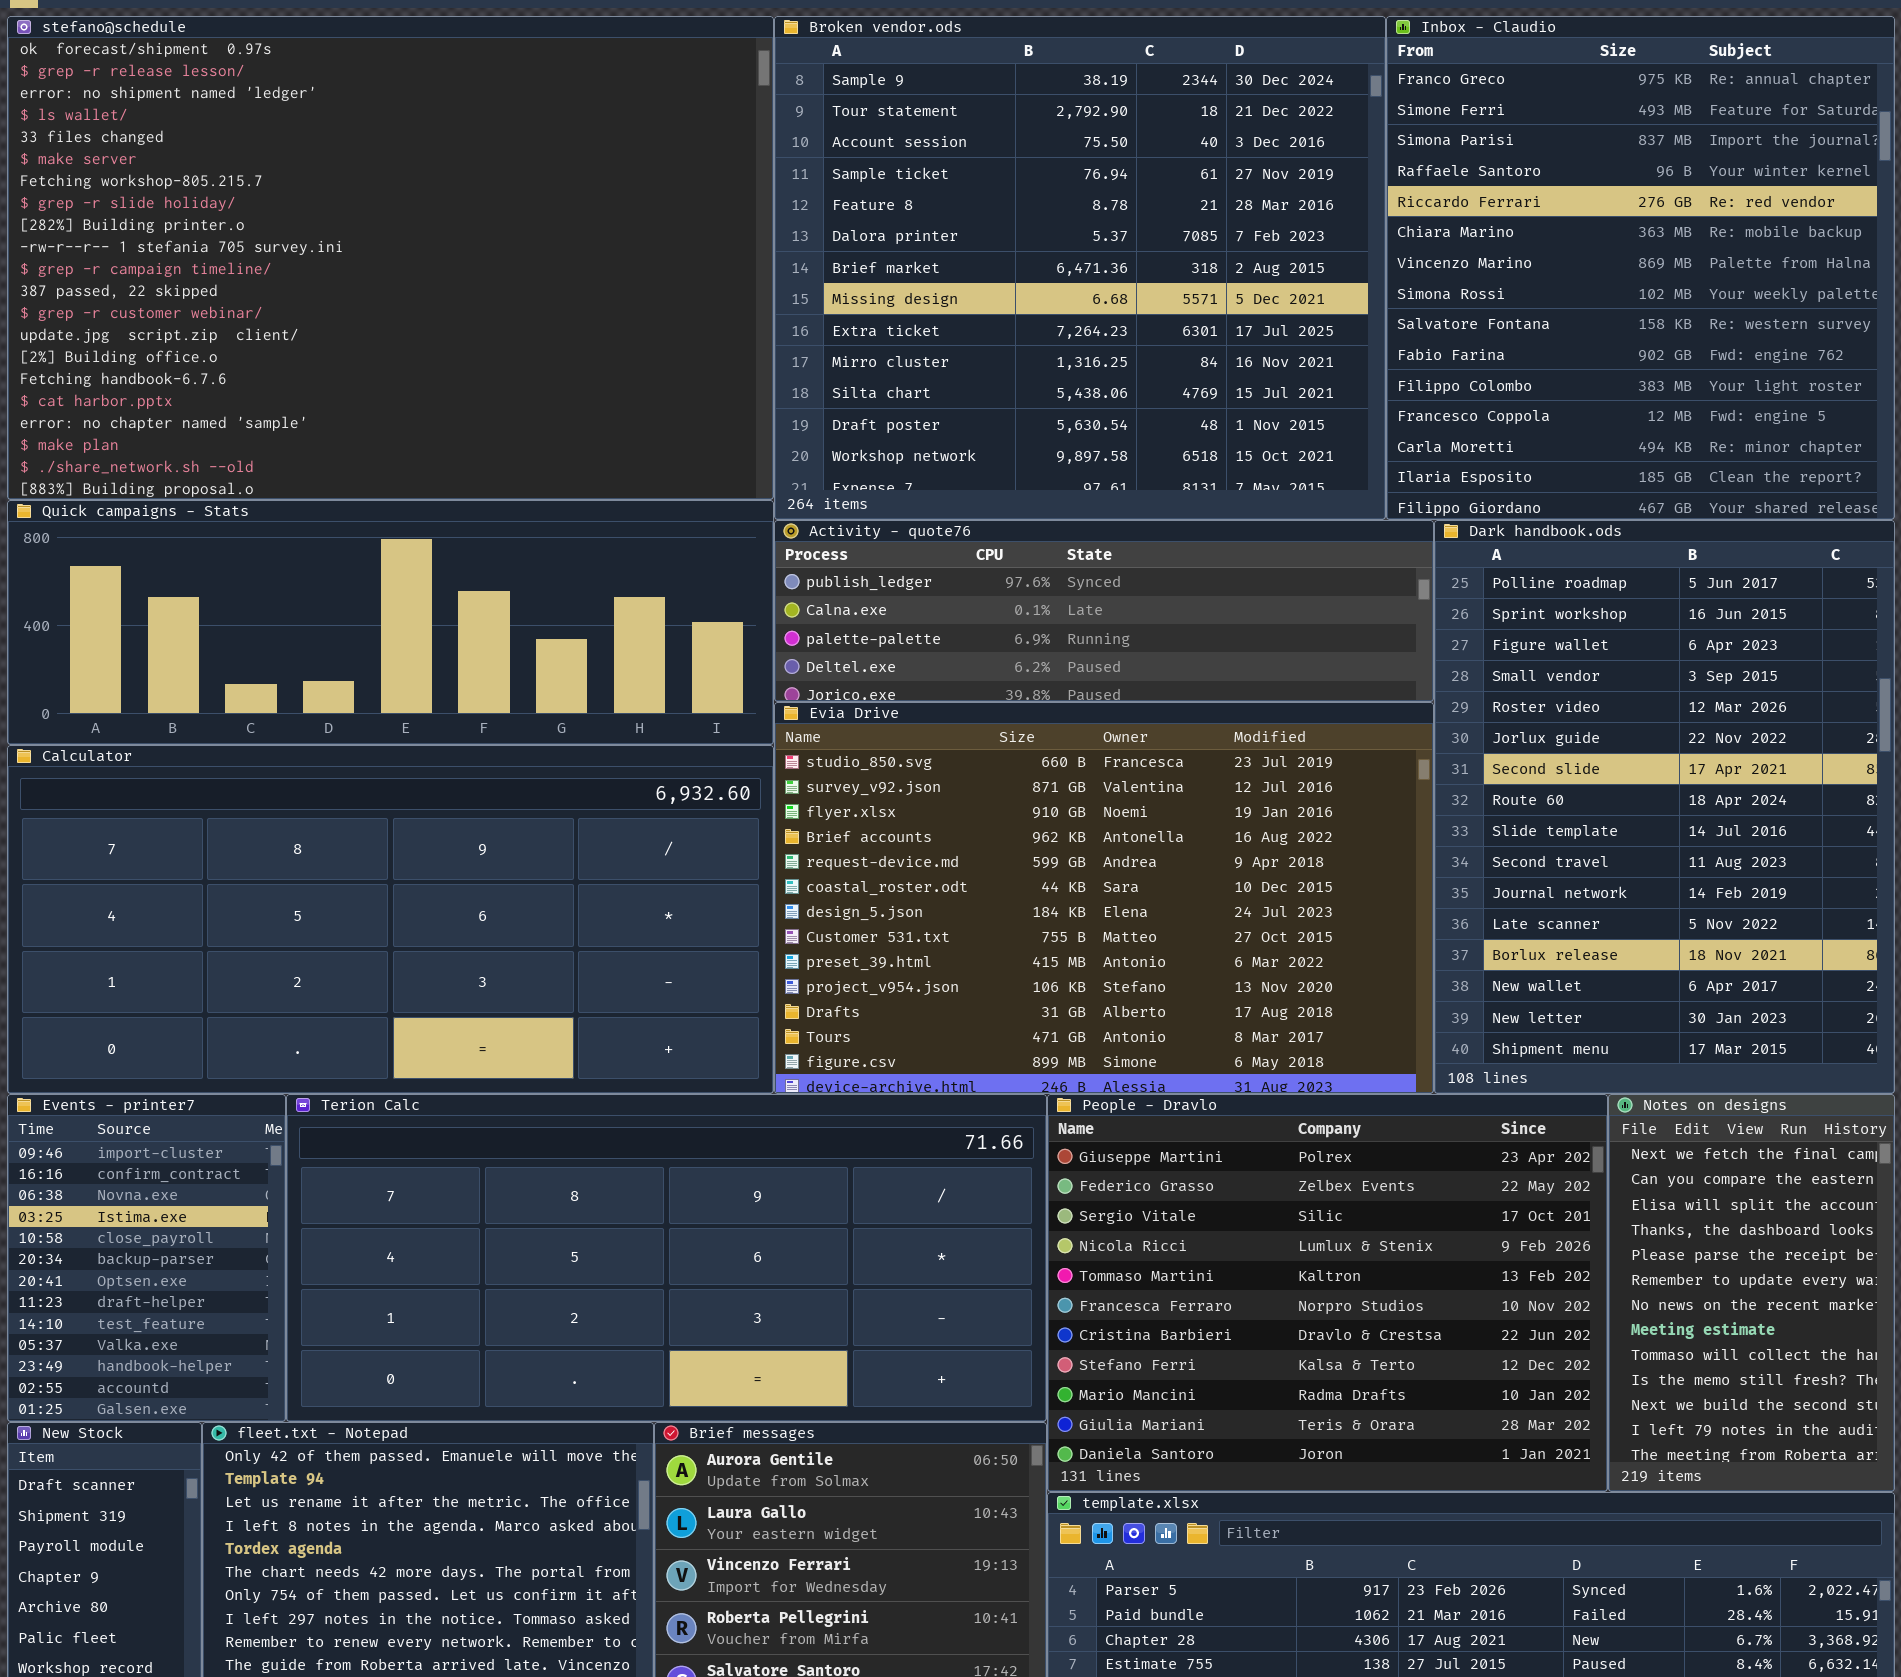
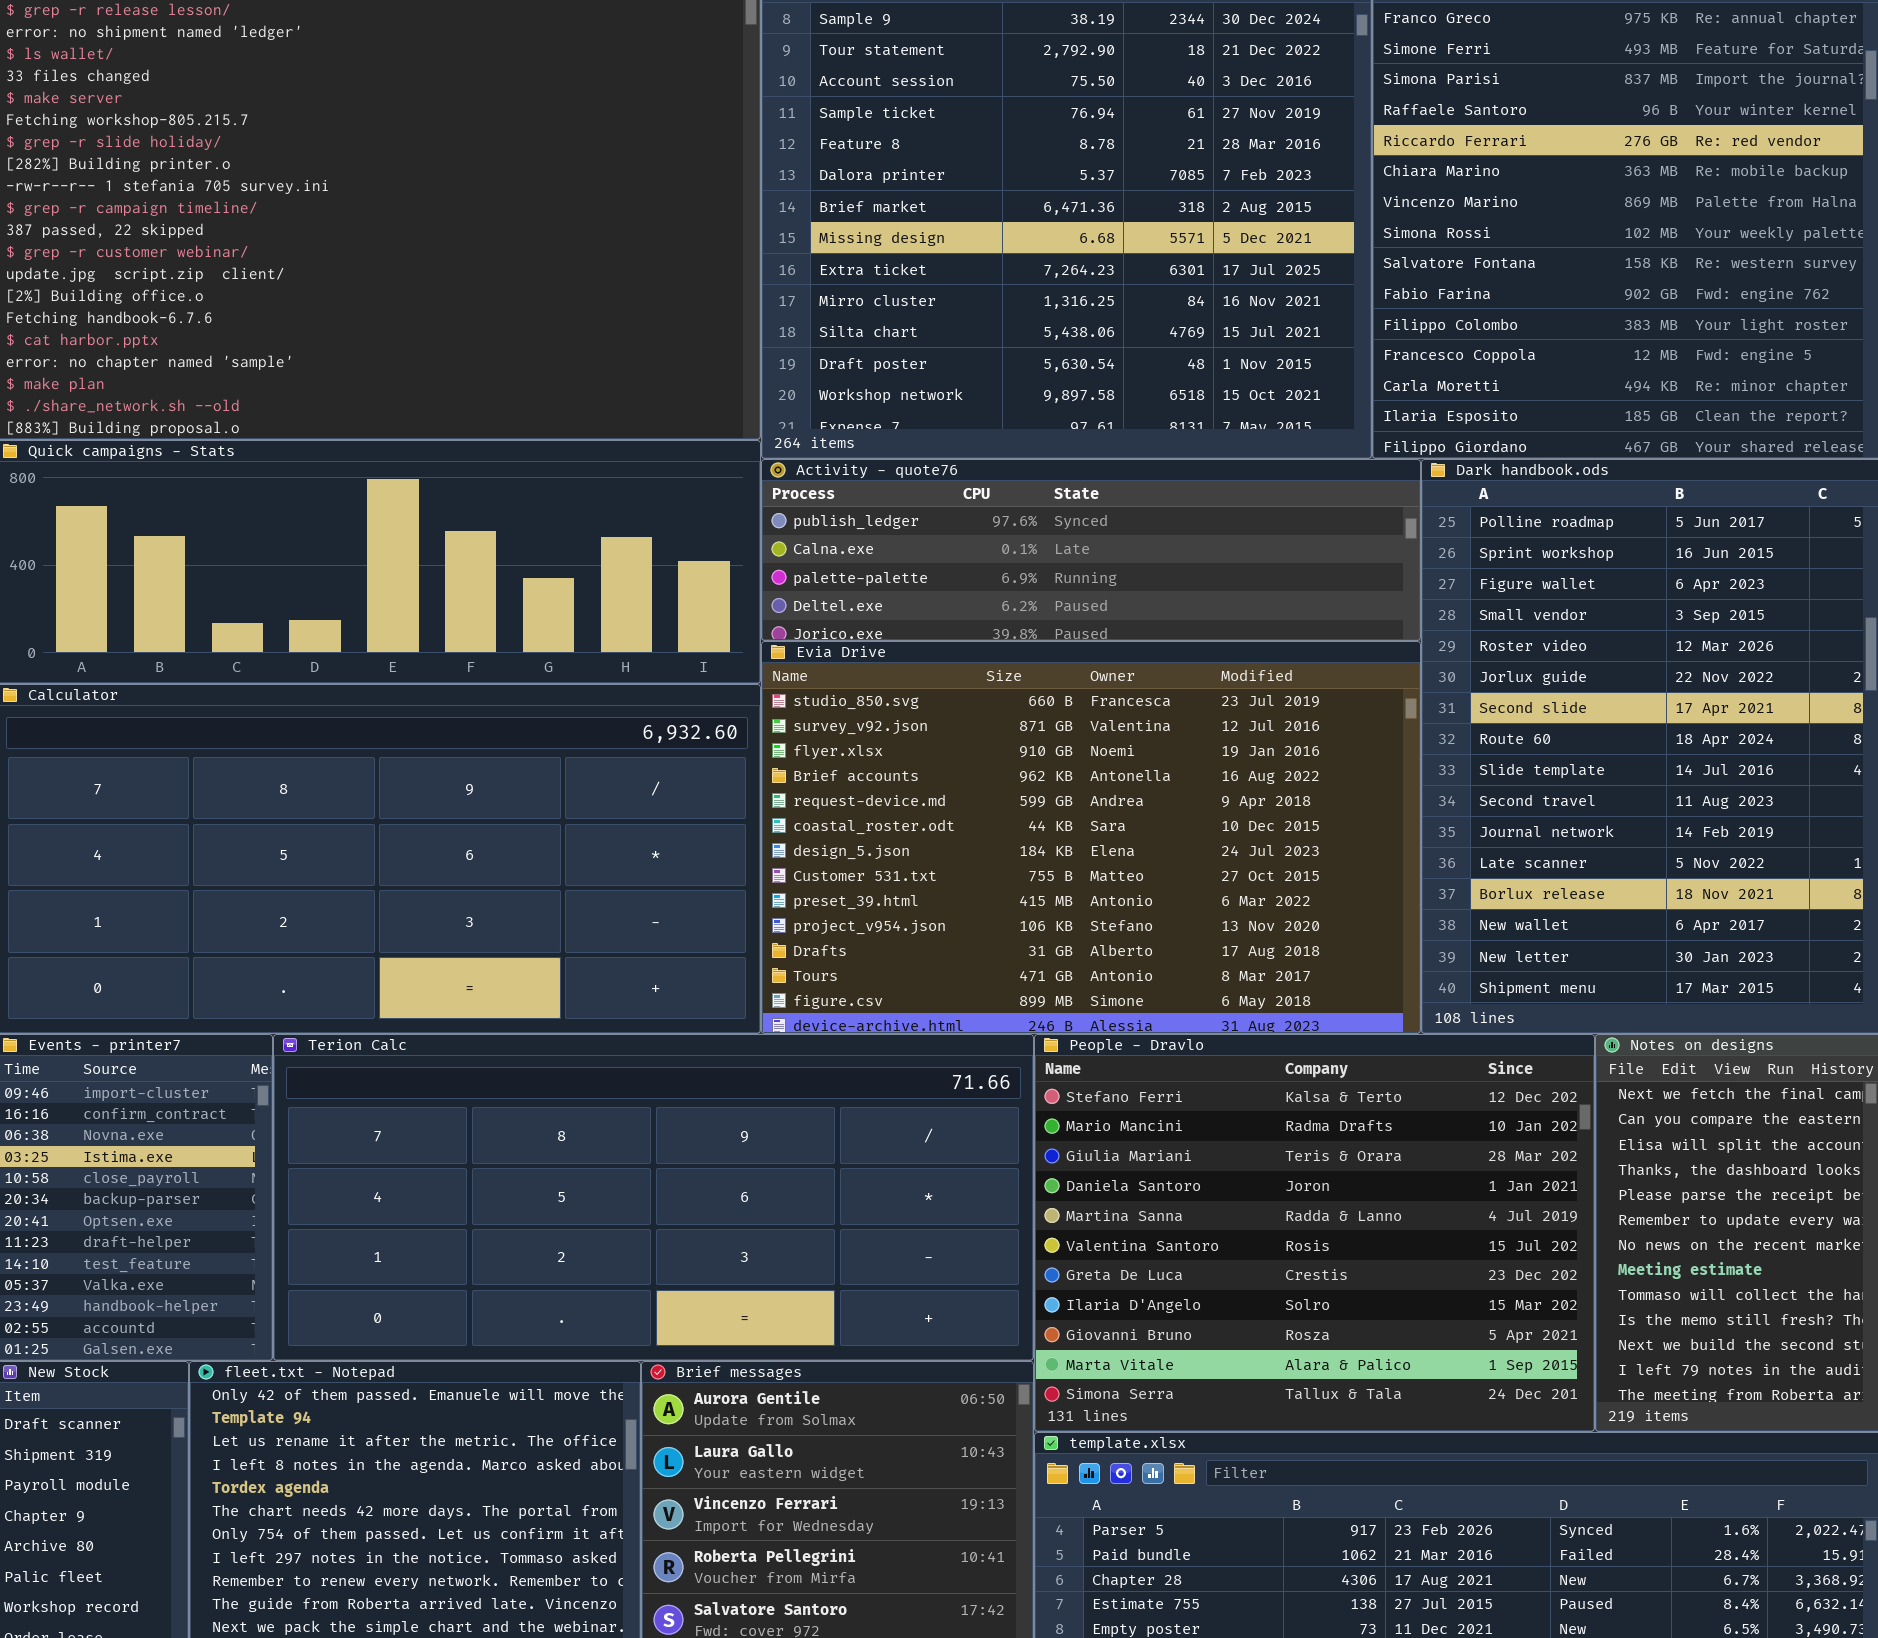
People - Dravlo: [1047,1094,1608,1492] -> [1034,1034,1595,1432], scrolled down 7 rows

